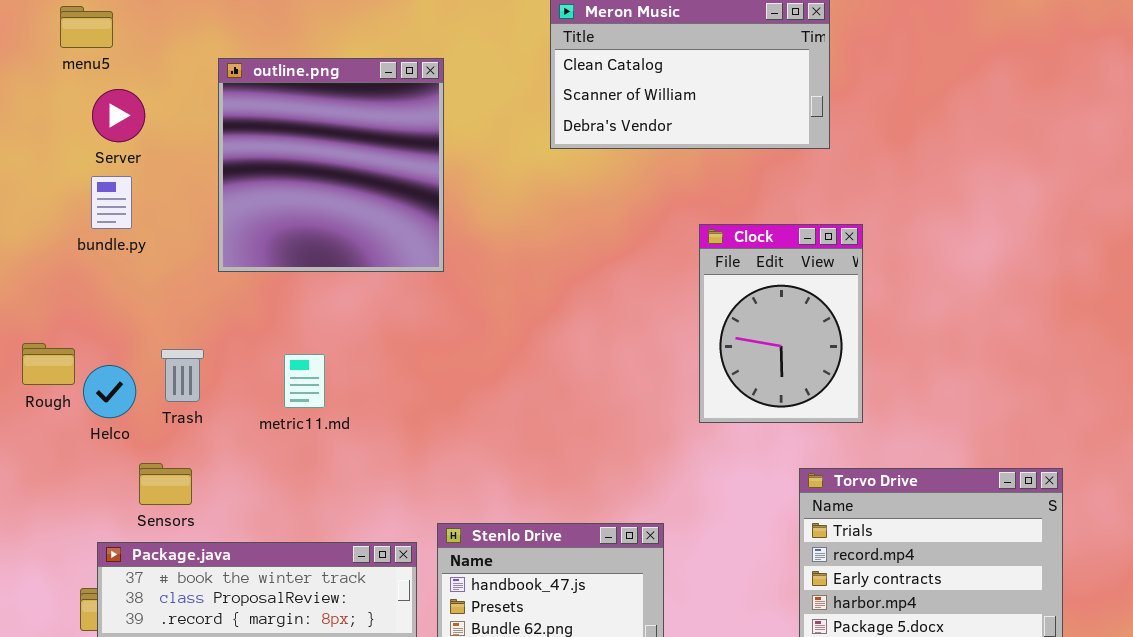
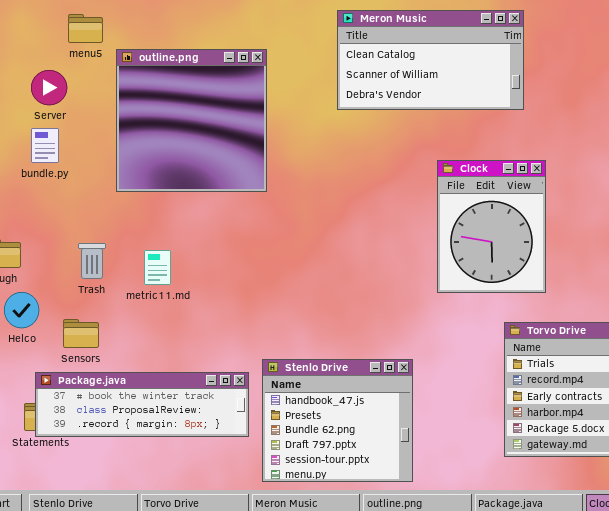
menu5: [60,6,113,48] -> [68,14,103,43], moved
metric11.md: [284,354,325,408] -> [144,250,171,285], moved
Helco: [83,365,136,418] -> [4,292,39,328], moved

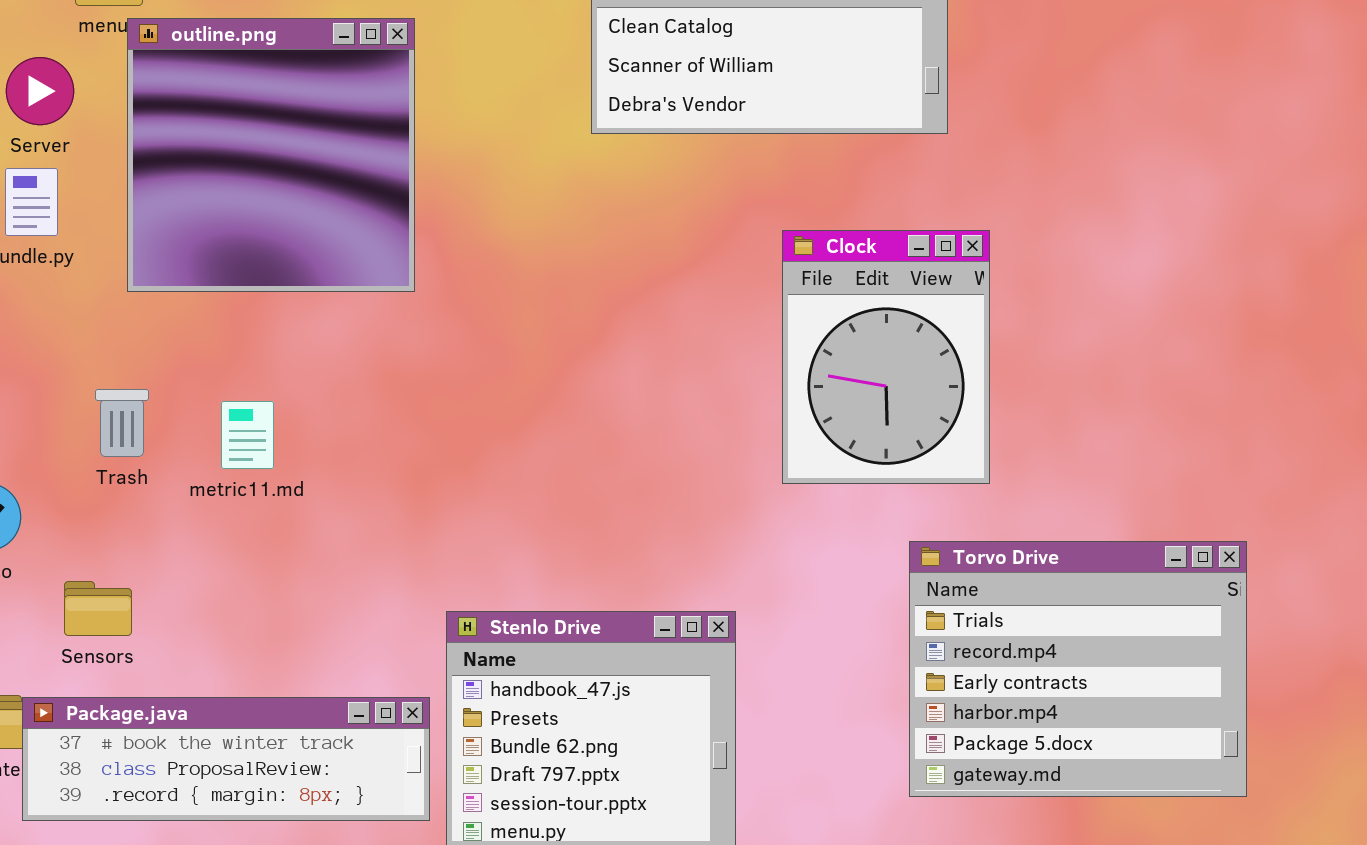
outline.png: [116,49,267,192] -> [127,18,415,292], moved
Sensors: [63,319,99,348] -> [64,581,132,636], moved
Package.java: [35,372,249,437] -> [22,697,430,821], moved

